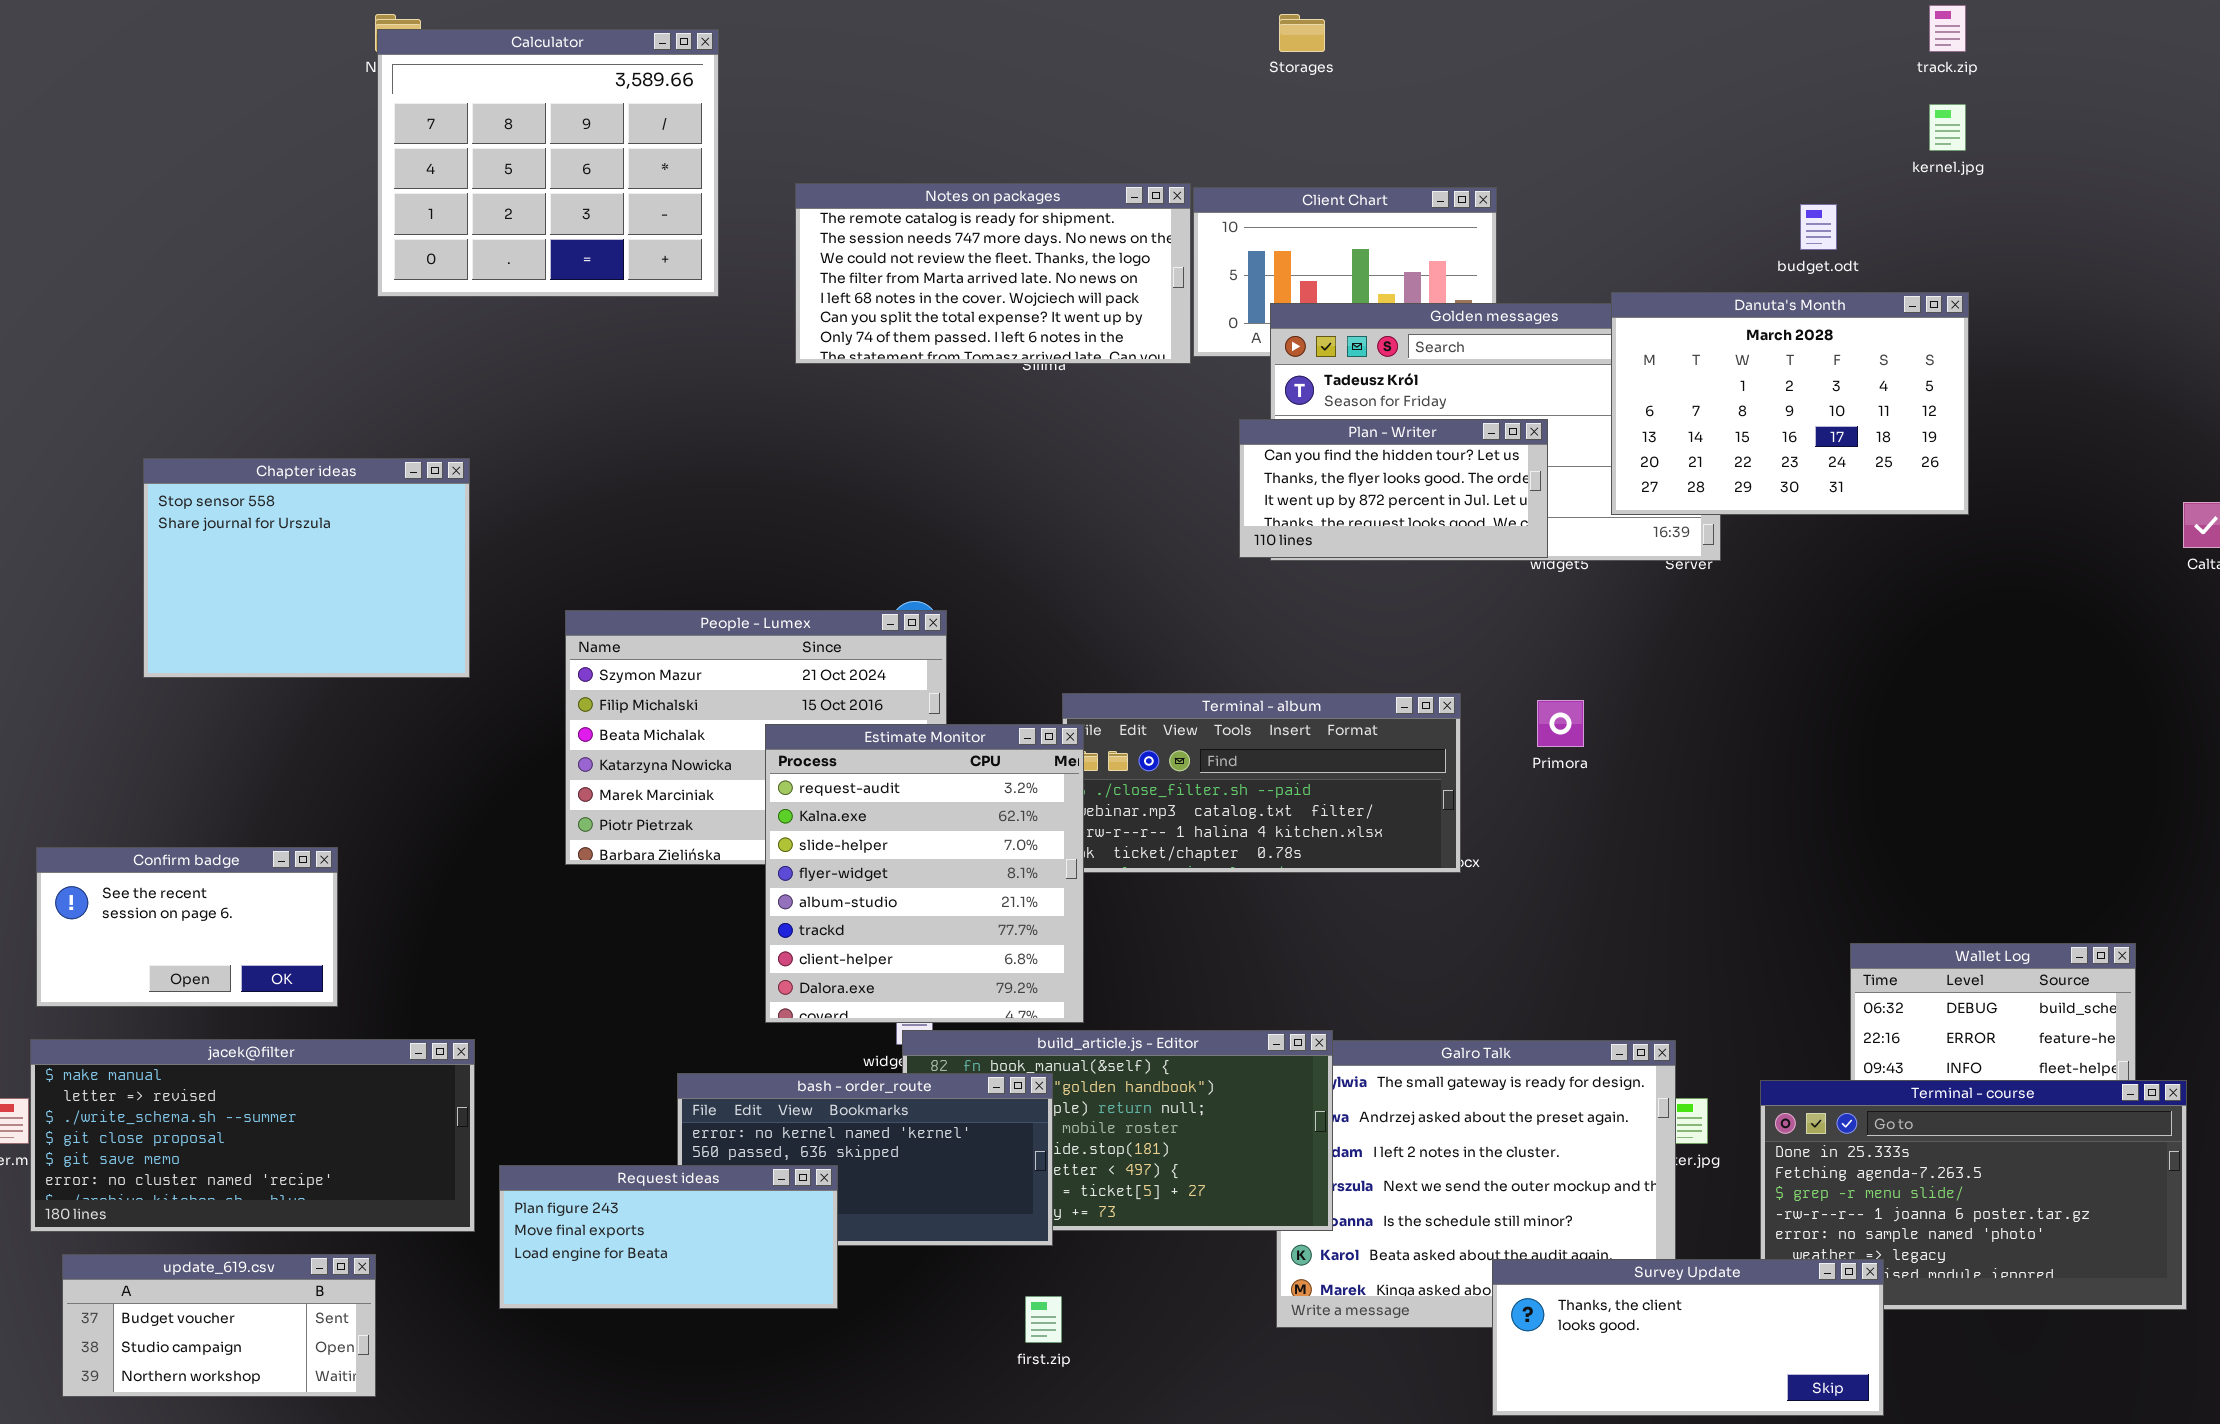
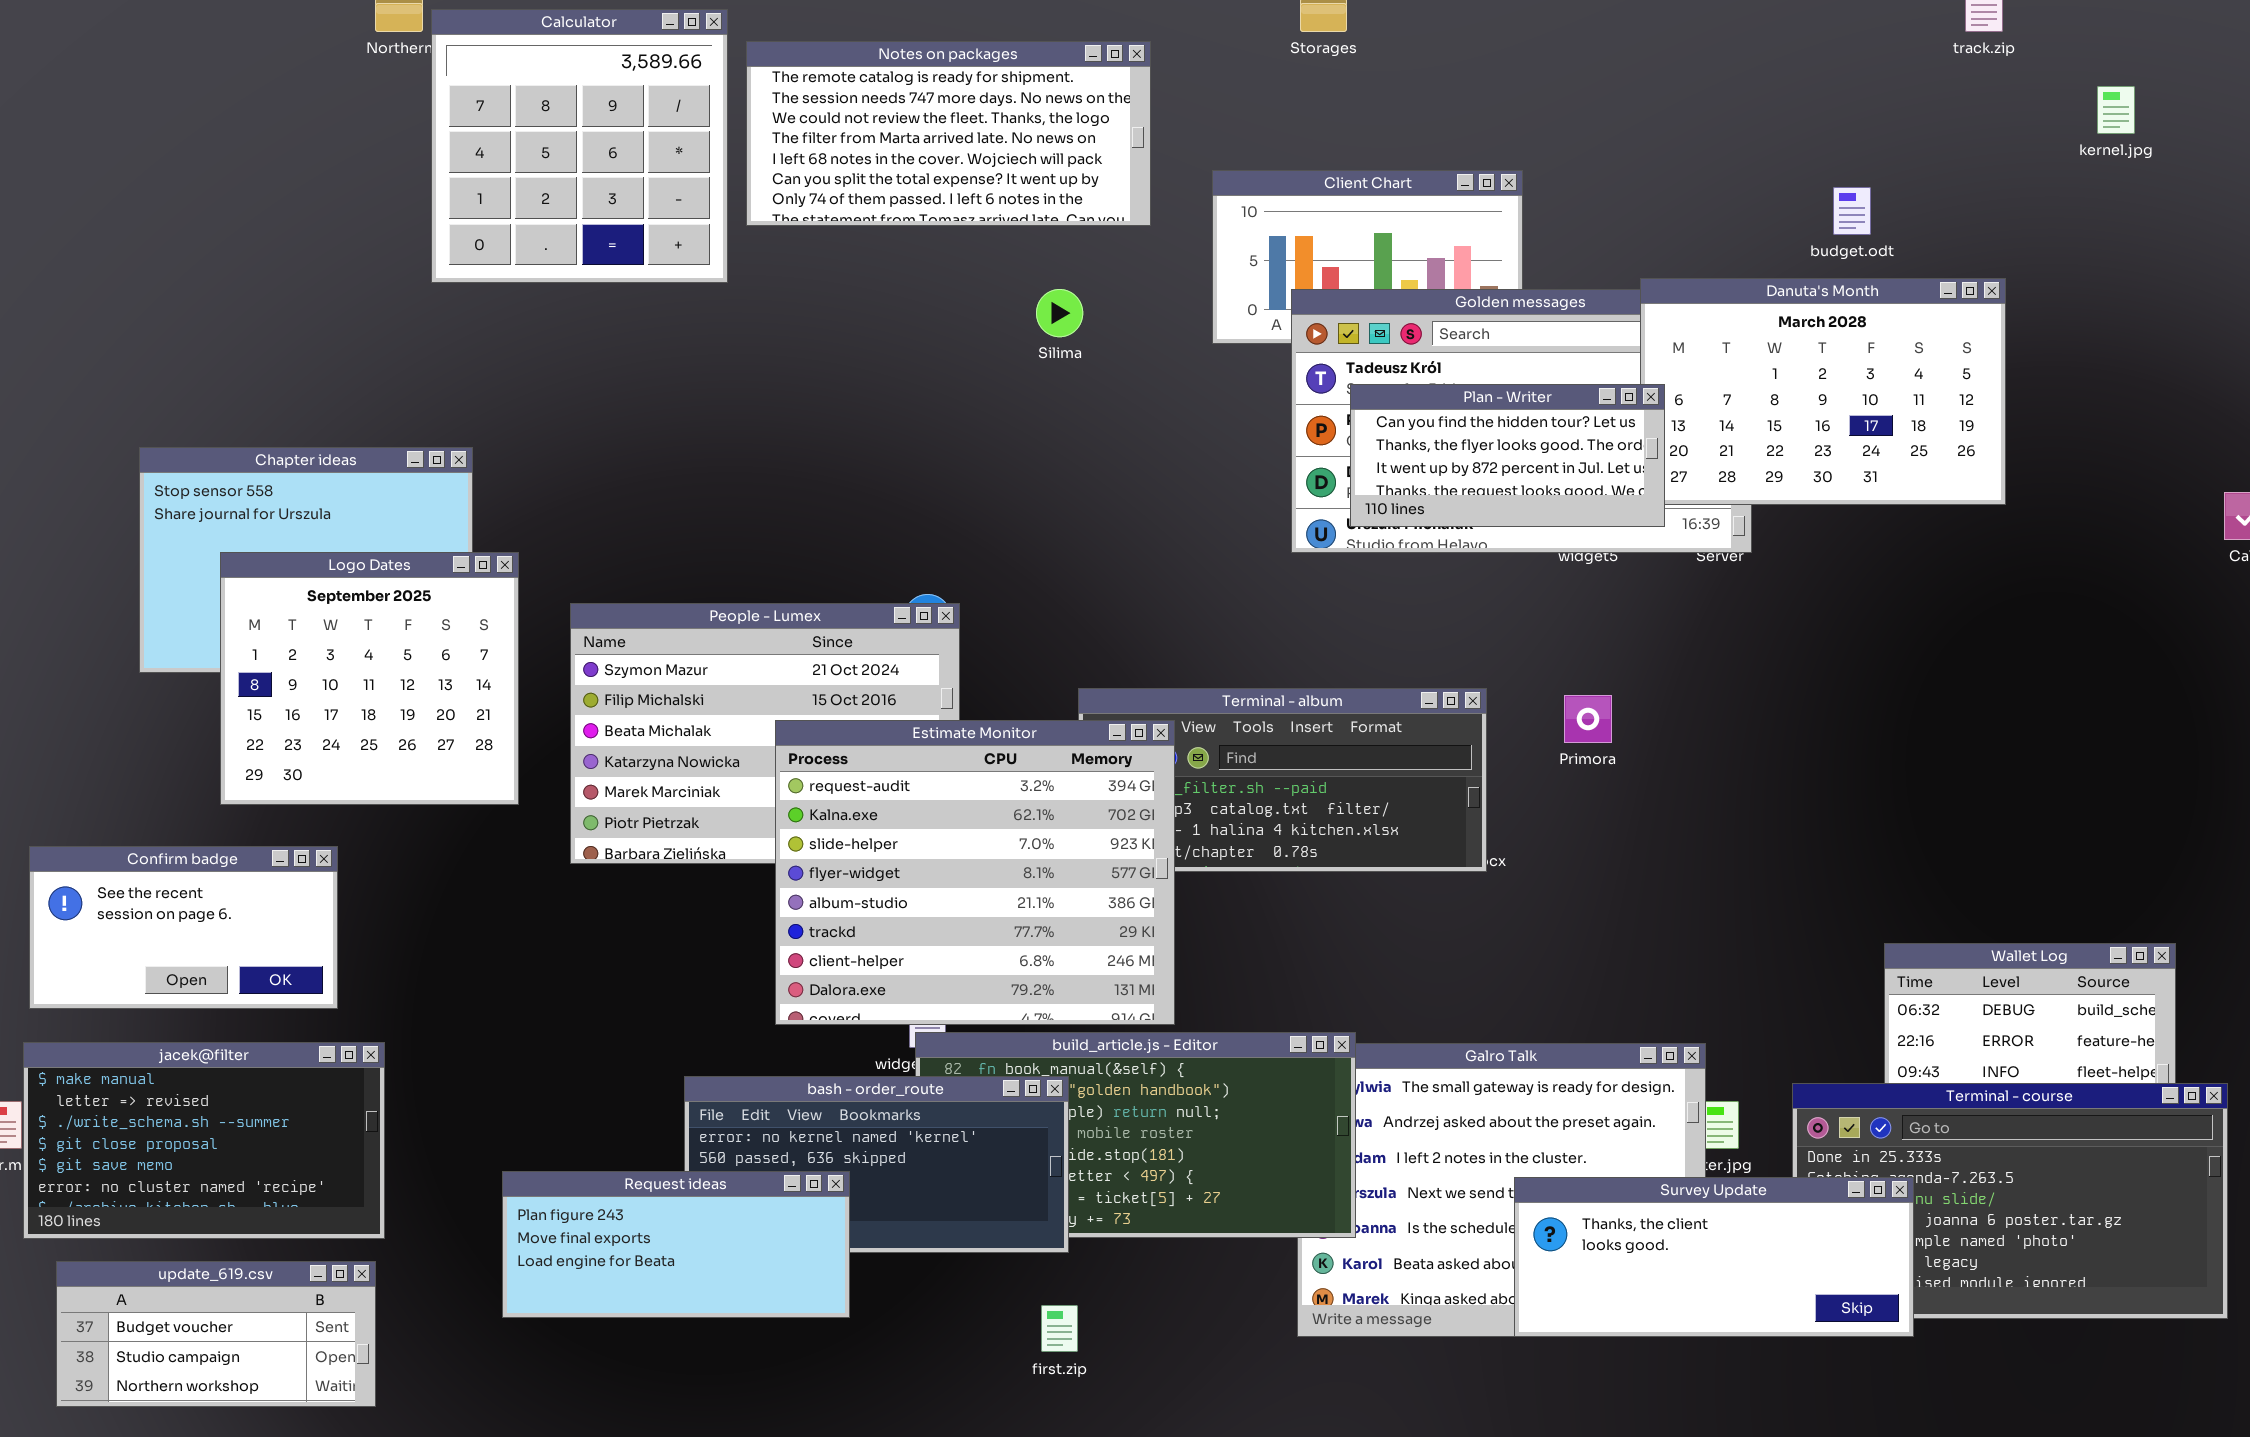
Calculator: [377,29,719,297] -> [431,9,728,283], resized
kernel.jpg: [1929,104,1966,151] -> [2097,86,2135,134], moved
Notes on packages: [795,183,1191,364] -> [746,41,1151,226], moved
Plan - Writer: [1239,419,1548,558] -> [1350,384,1665,527], moved
Logo Dates: none -> [220,552,519,805], opened
Estimate Monitor: [765,724,1084,1023] -> [775,720,1175,1025], resized
jacek@filter: [30,1039,475,1232] -> [23,1042,385,1239], resized
Survey Update: [1492,1259,1884,1416] -> [1514,1177,1914,1337], moved

